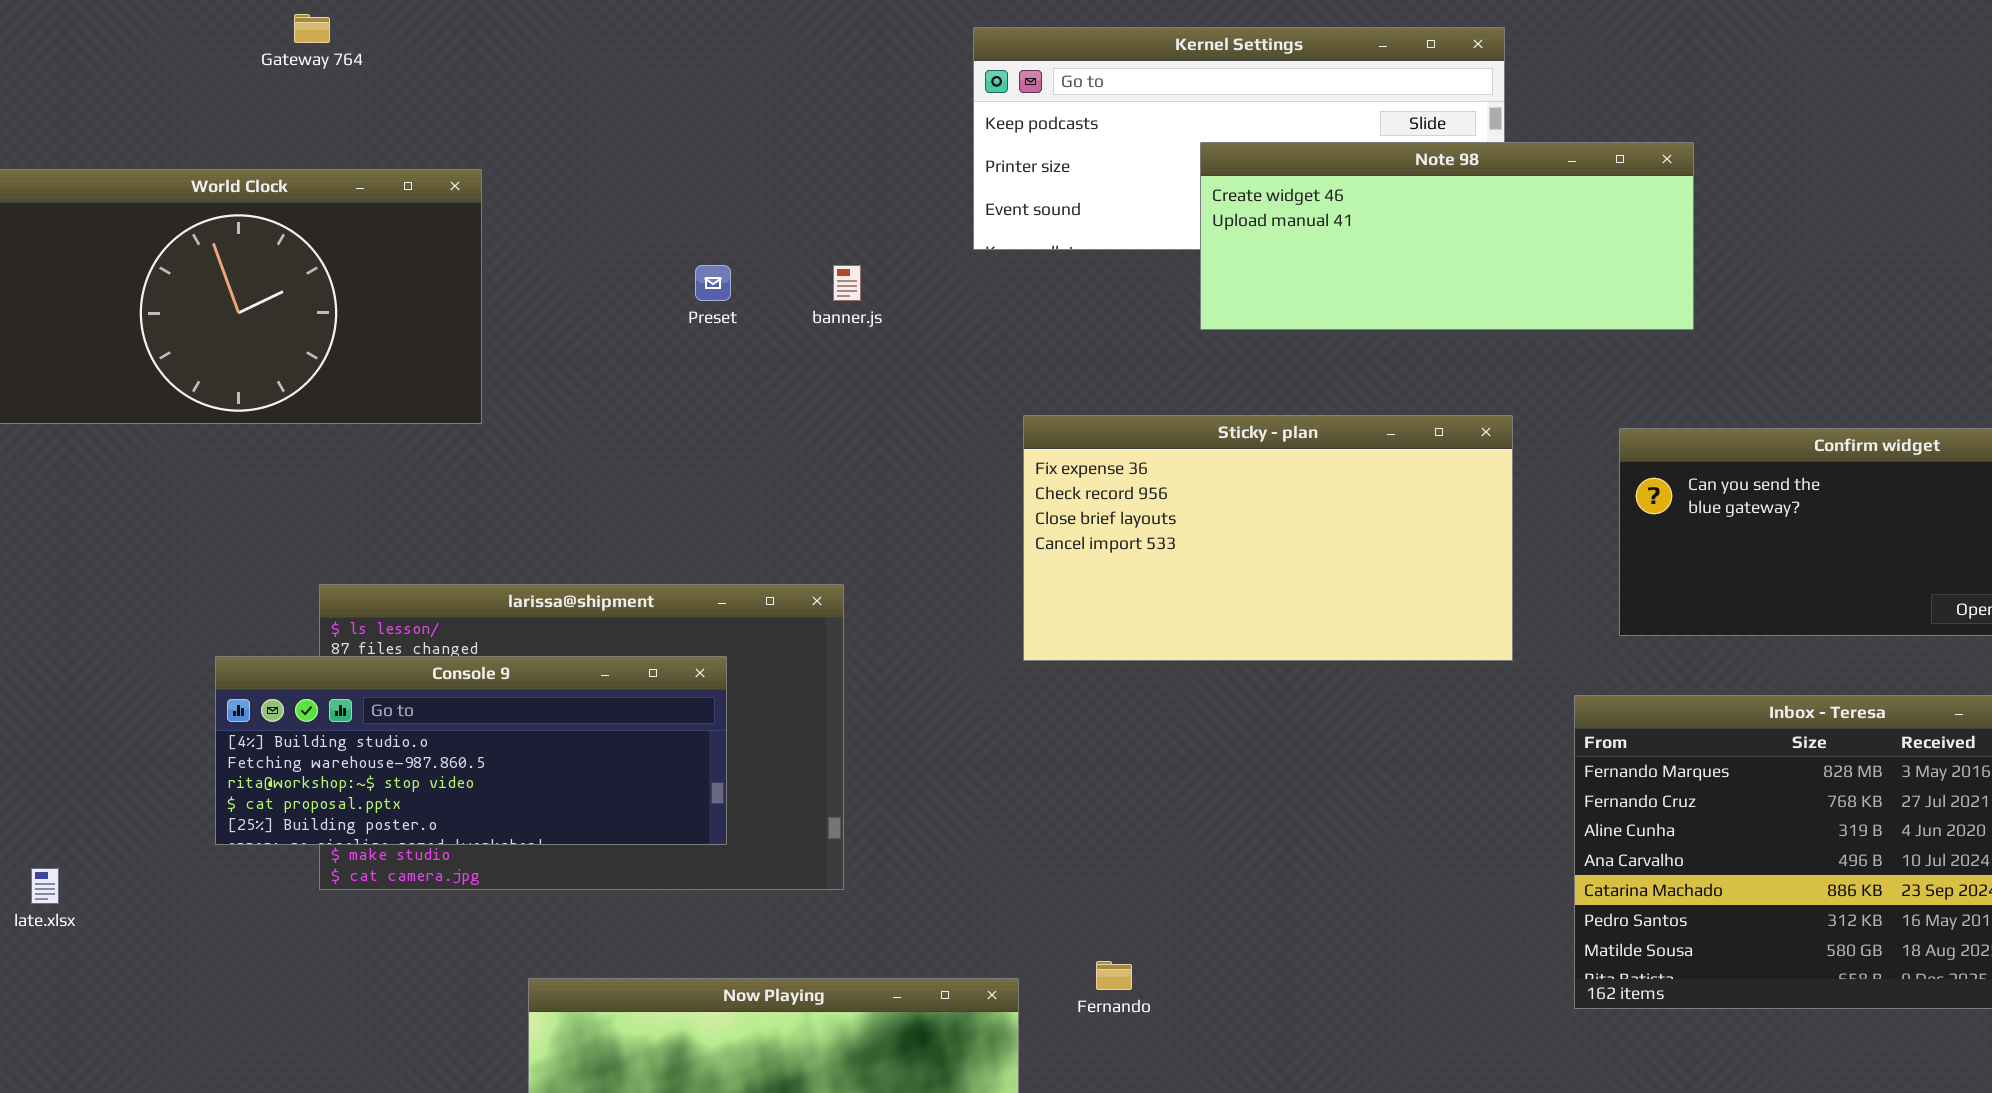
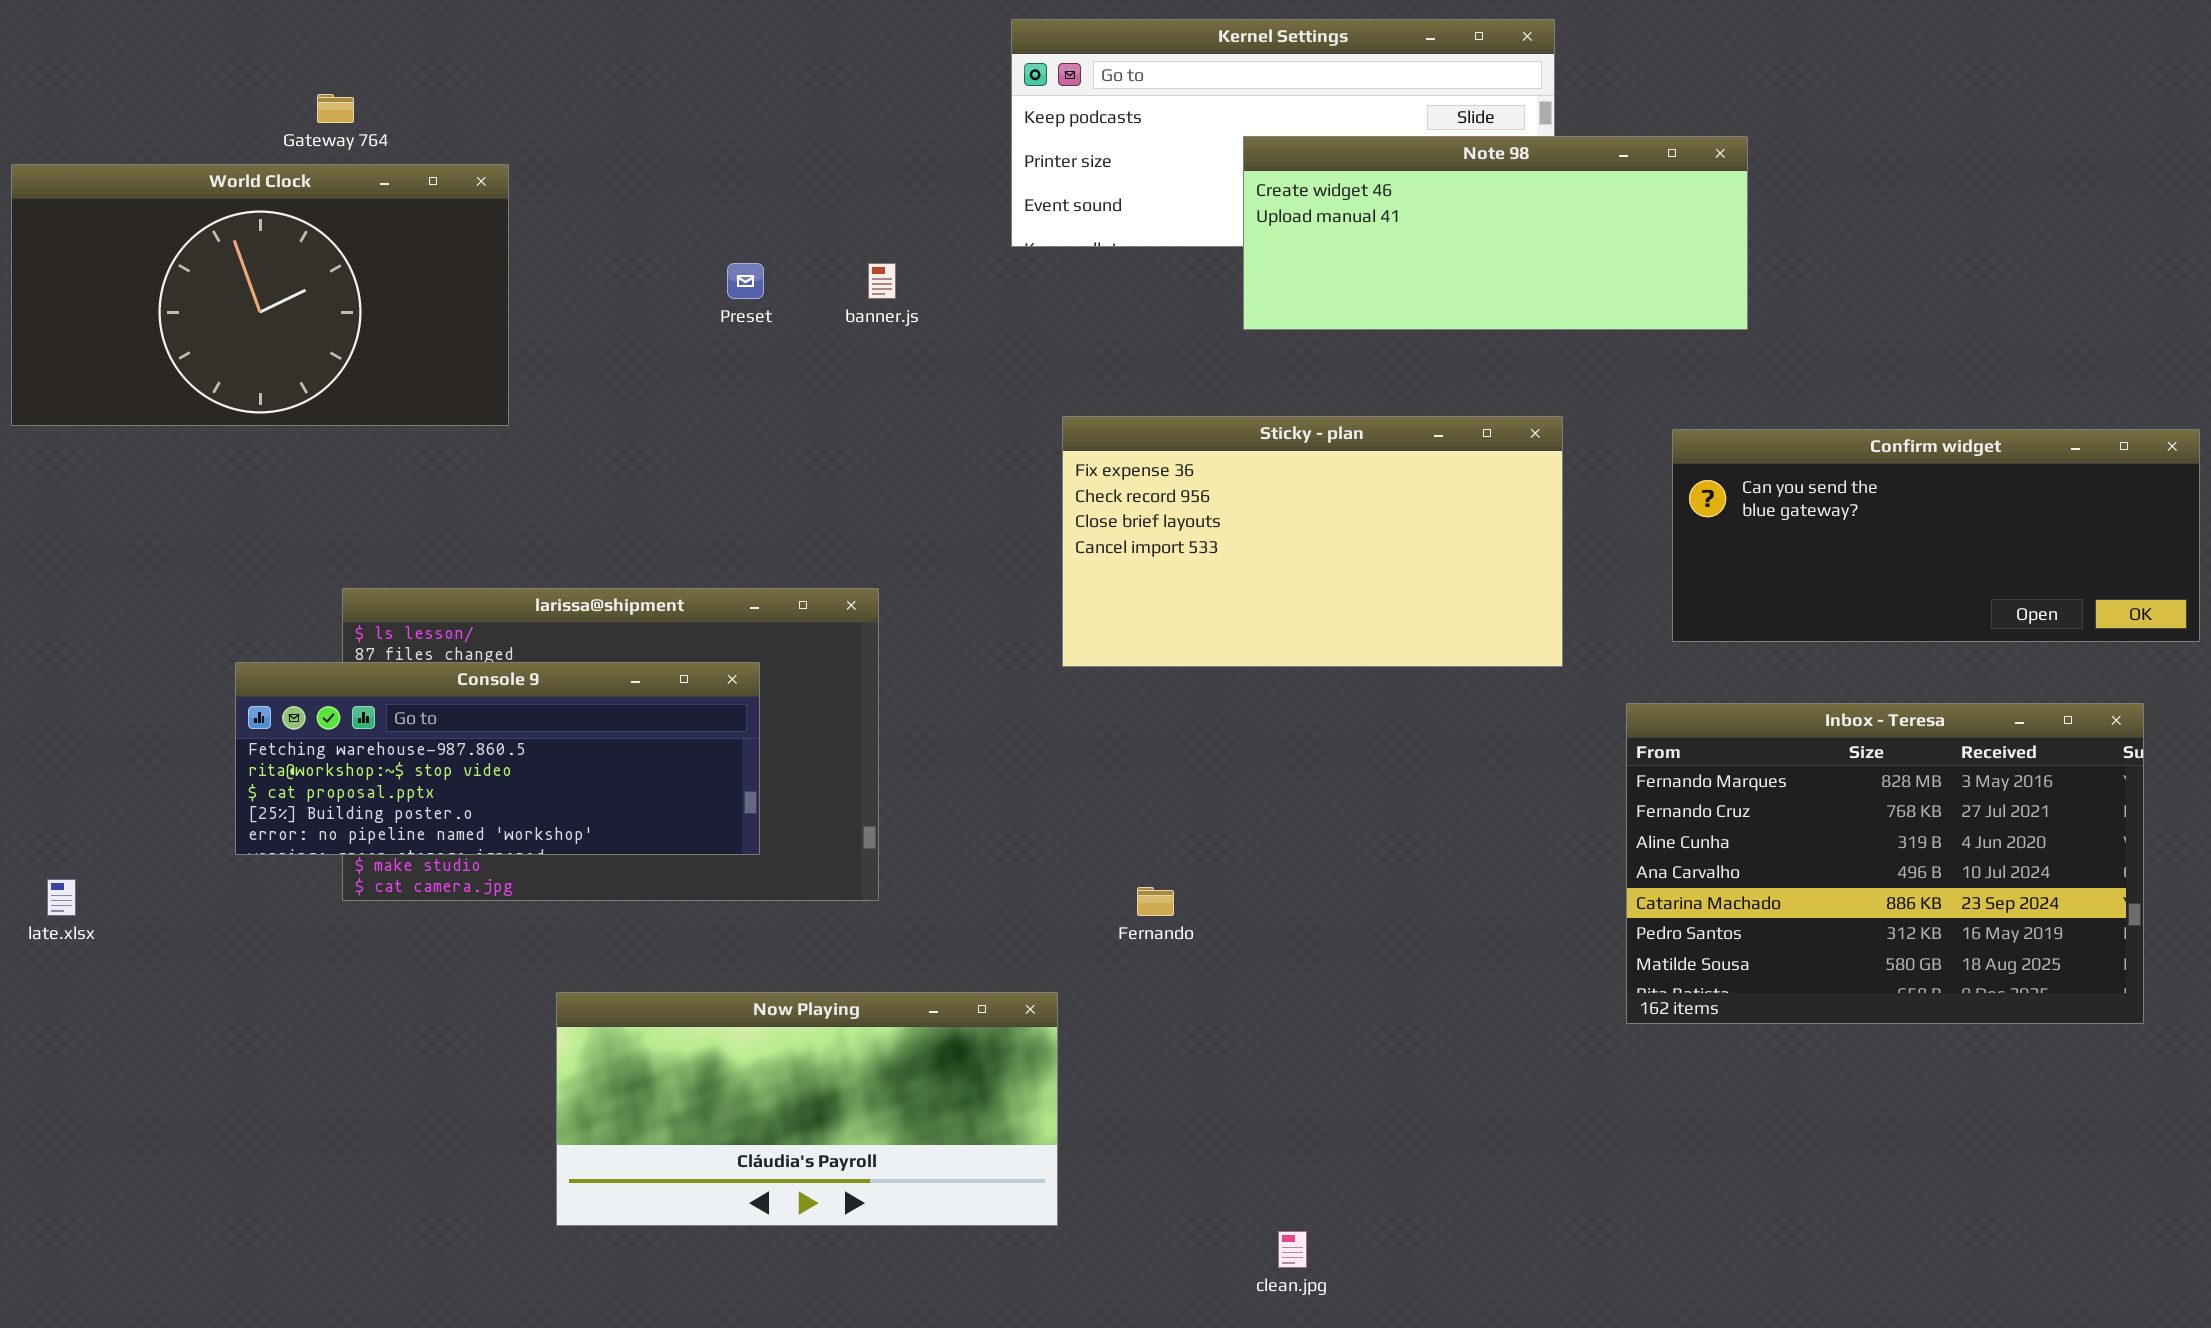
Gateway 764: [294,14,330,43] -> [317,94,354,123], moved
Console 9: [215,656,727,845] -> [235,662,760,855], scrolled down 1 row
Fernando: [1096,961,1132,990] -> [1137,887,1174,916], moved

